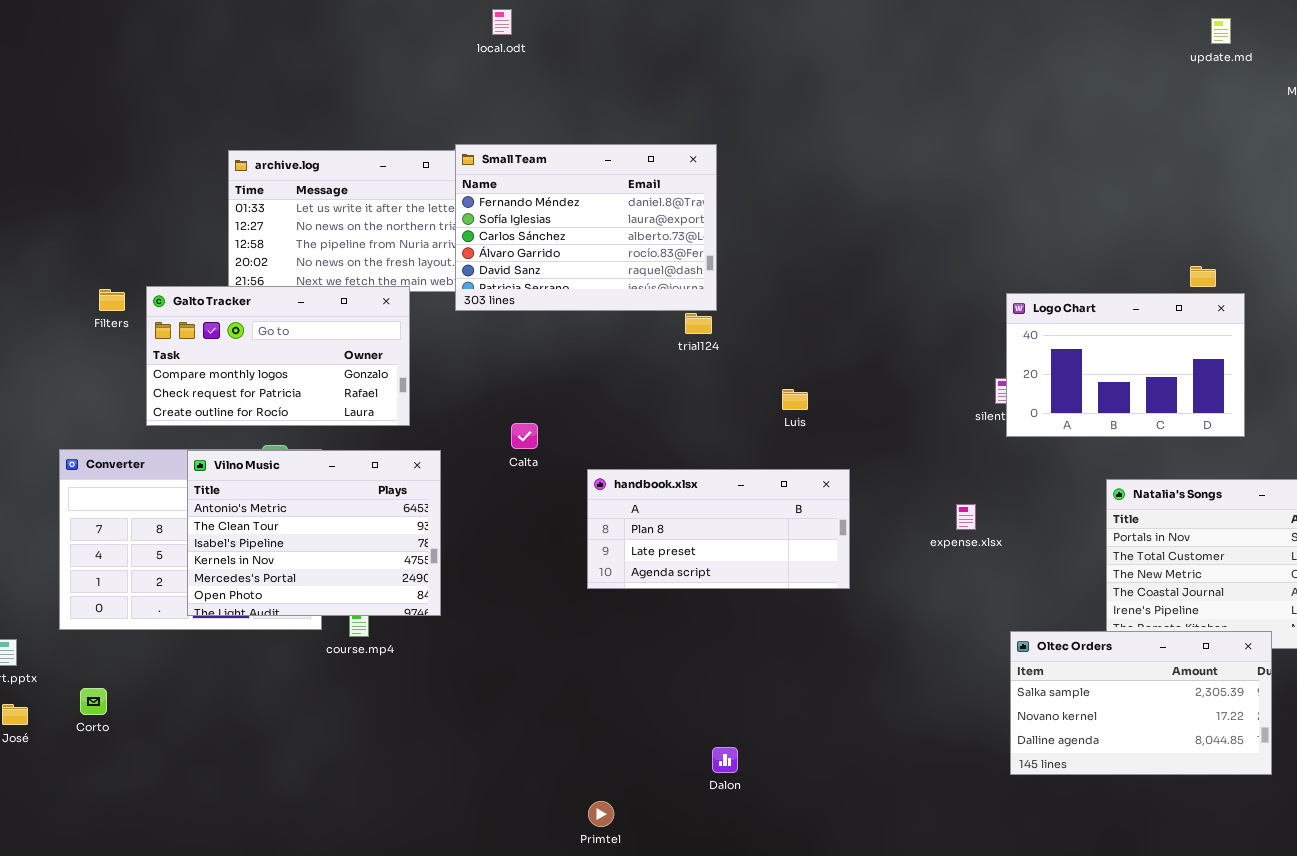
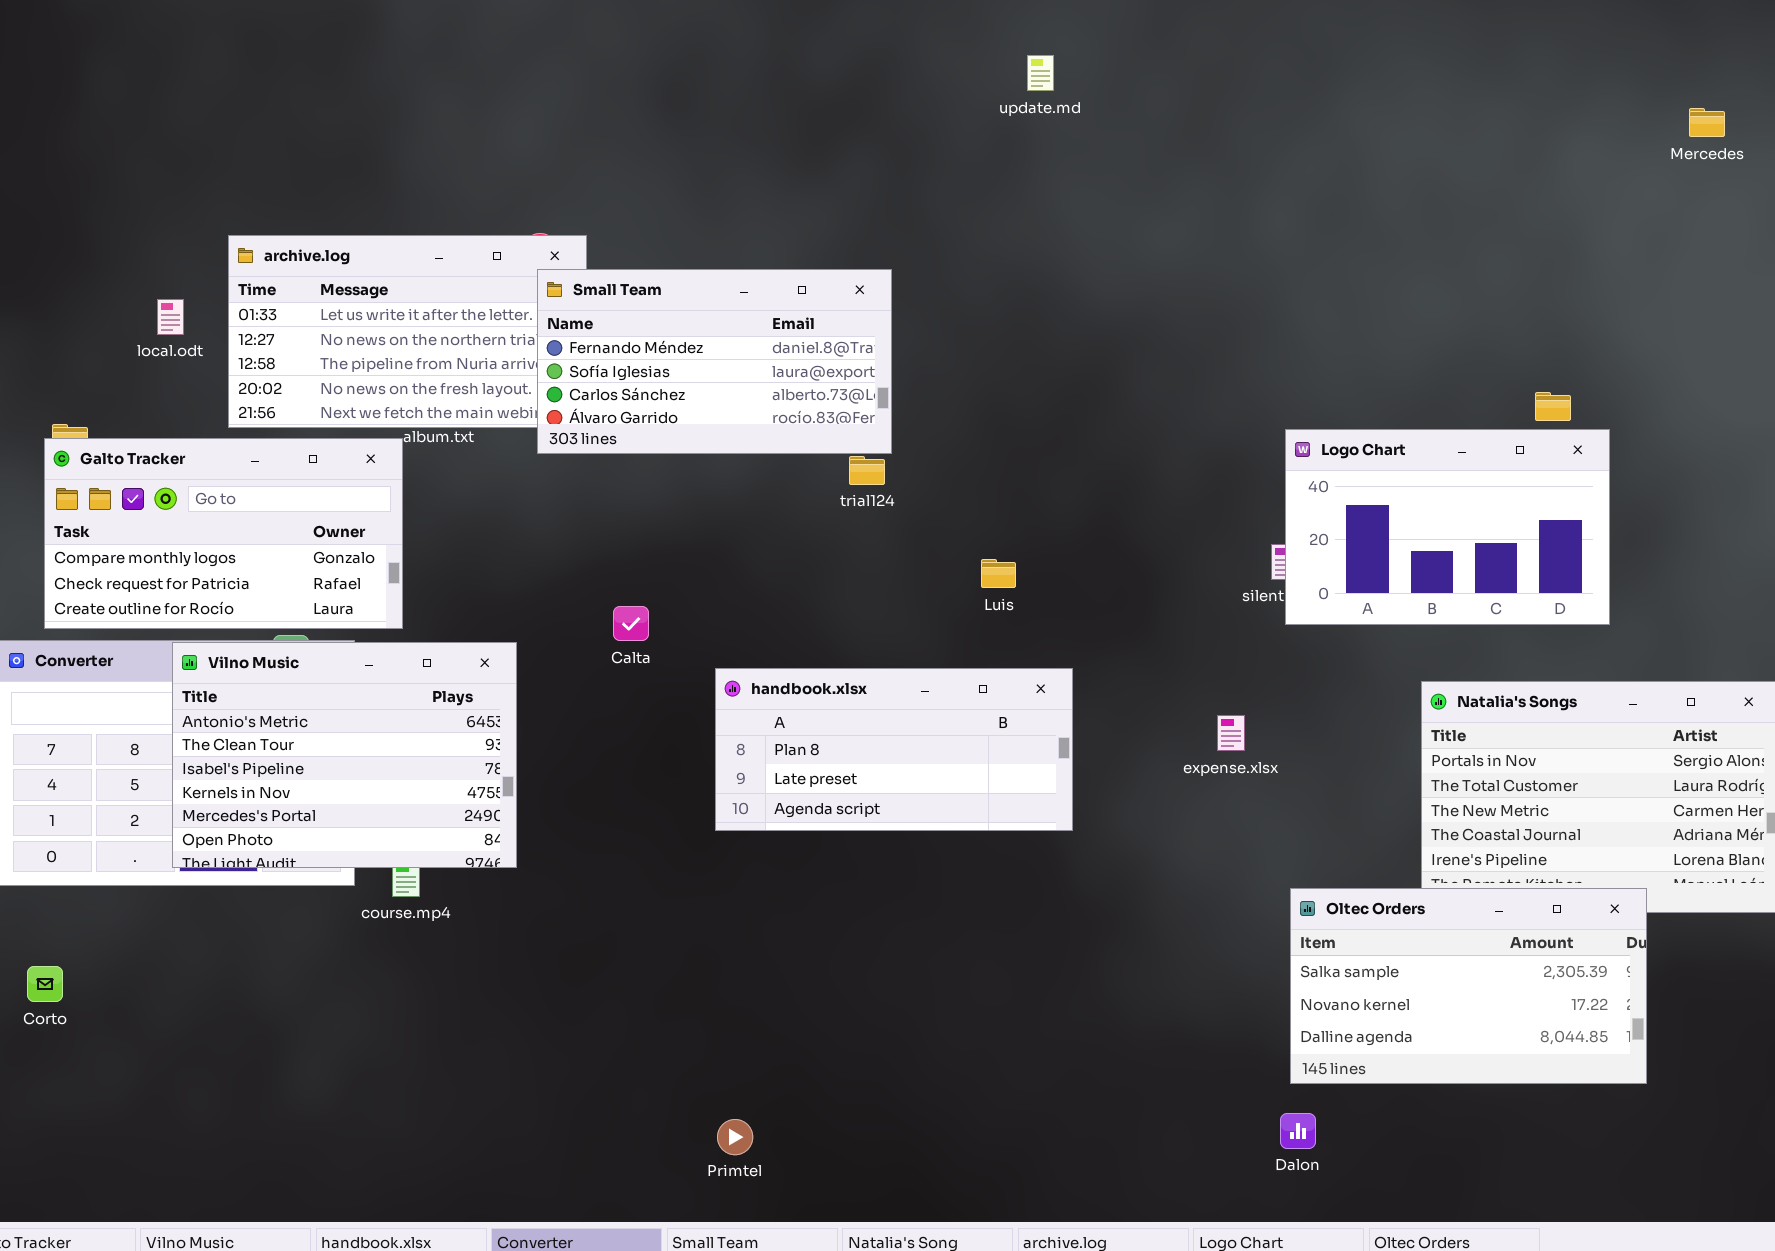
local.odt: [492,9,512,35] -> [157,299,184,335], moved
update.md: [1211,18,1231,44] -> [1027,55,1054,91], moved
Small Team: [455,144,717,311] -> [537,269,892,454], resized
Galto Tracker: [146,286,410,426] -> [44,438,403,629], moved
Dalon: [712,747,738,773] -> [1280,1113,1316,1149], moved

